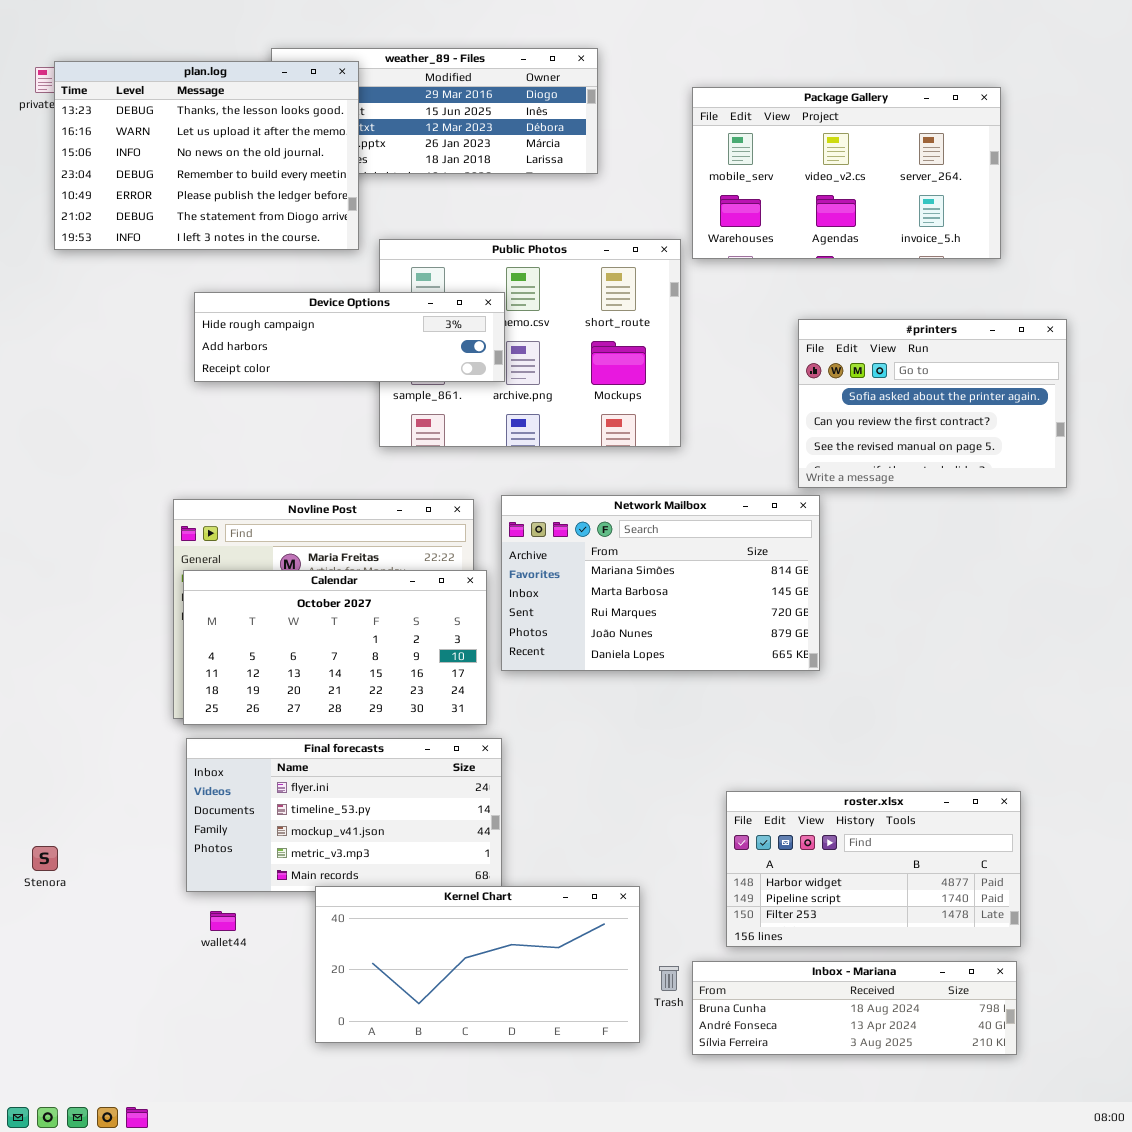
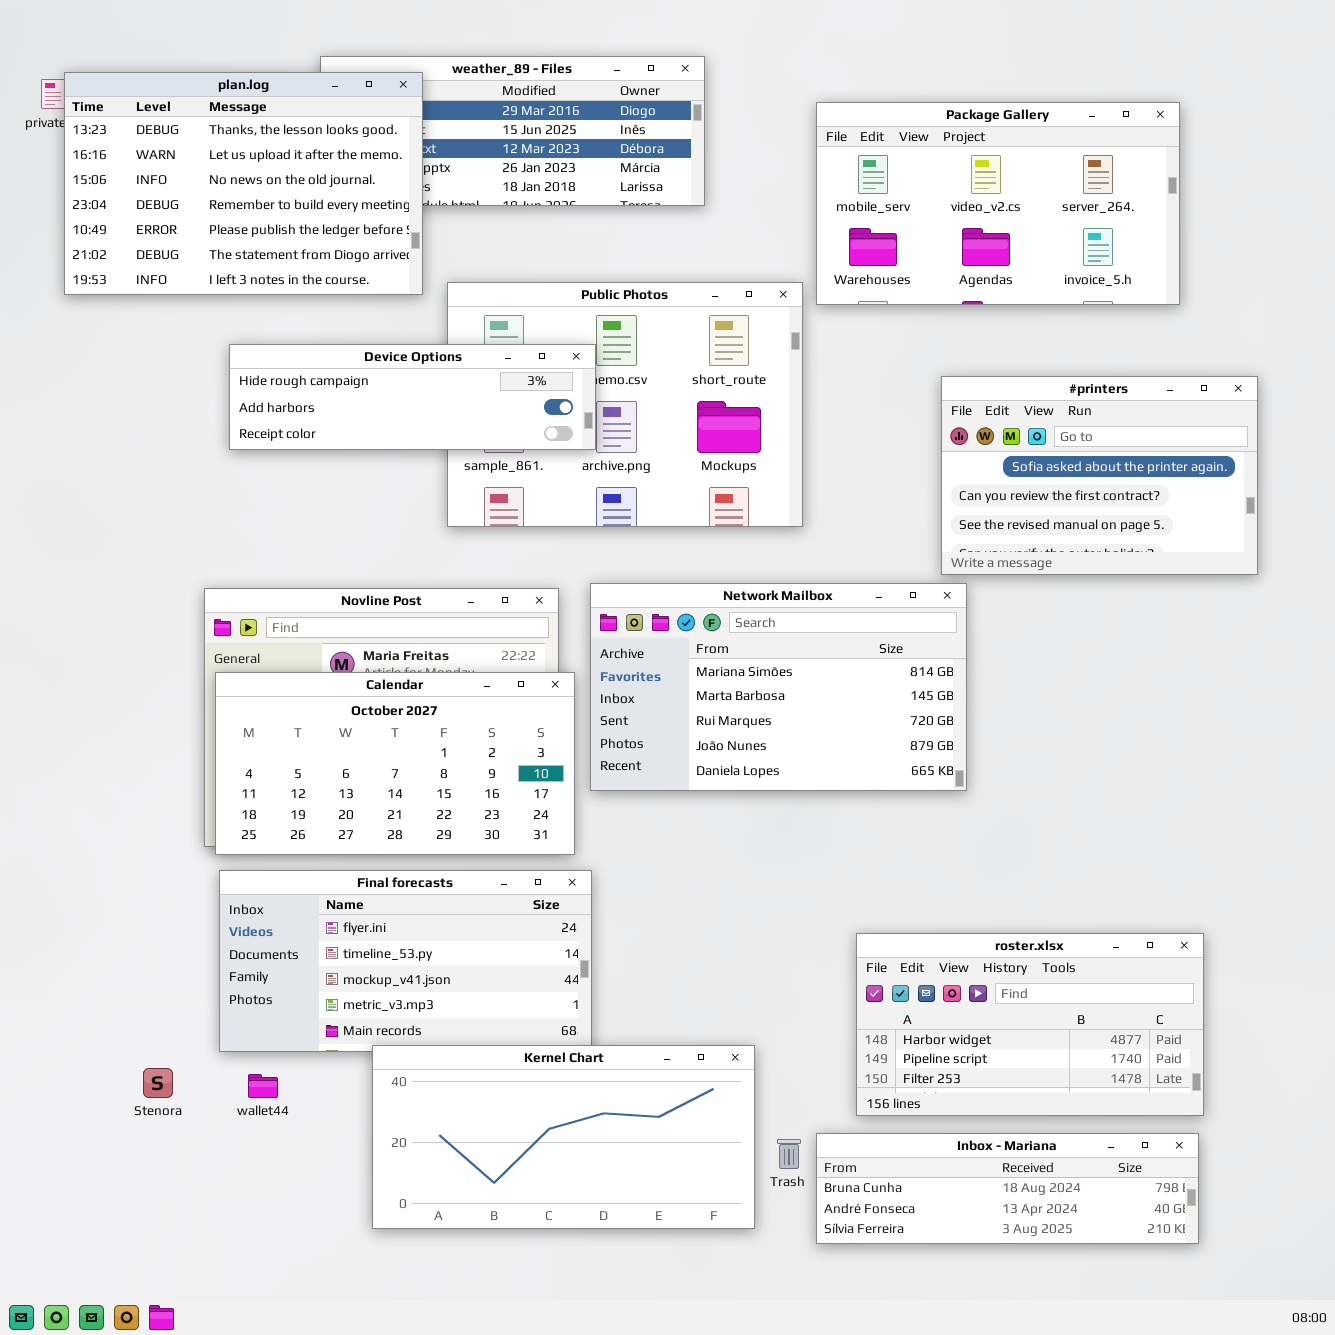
Stenora: [32,846,58,871] -> [143,1068,173,1098], moved

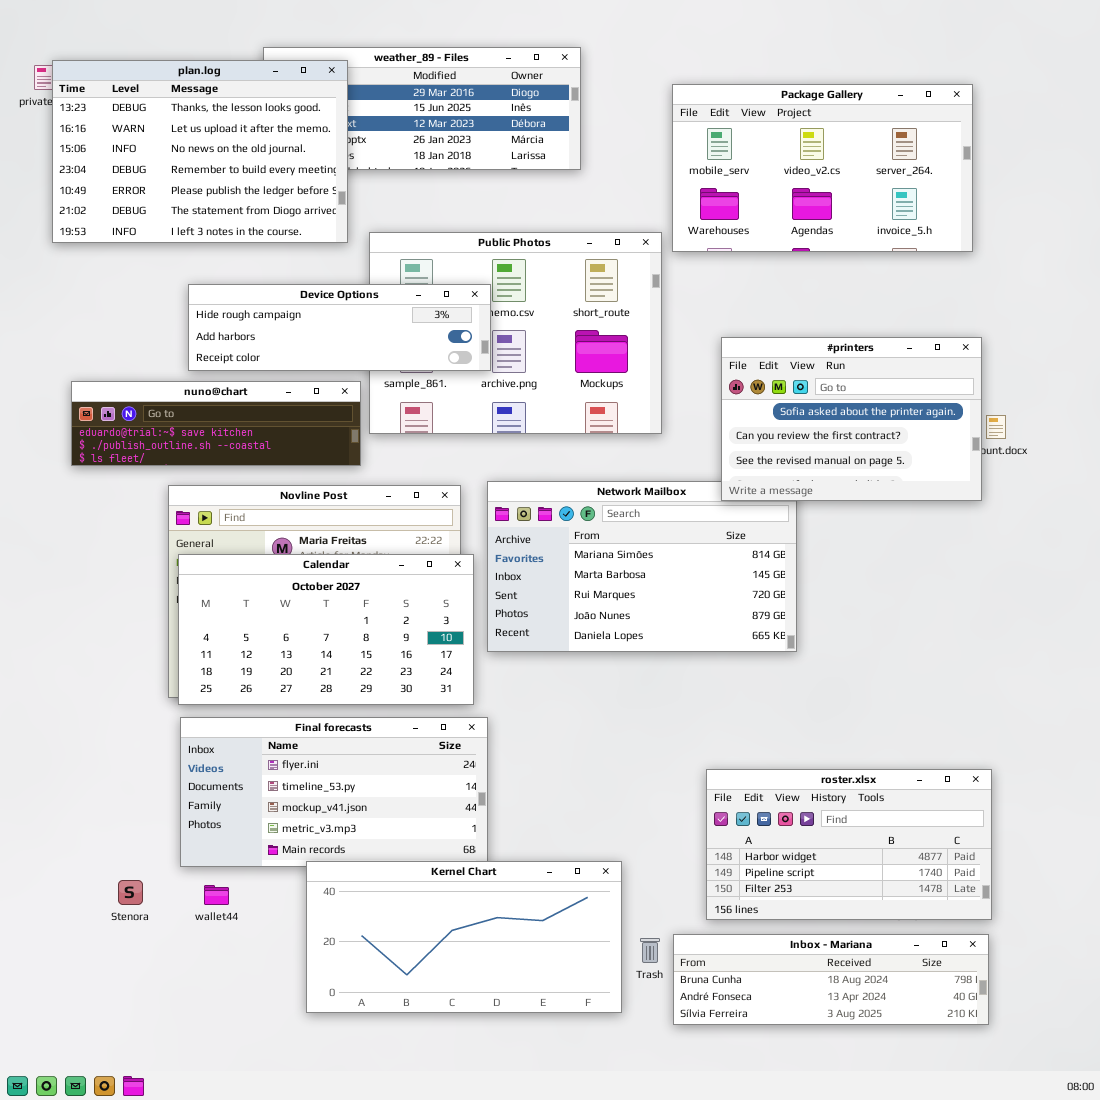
#printers: [941,376,1258,575] -> [721,337,982,501], moved
nuno@chart: none -> [71,381,361,466], opened

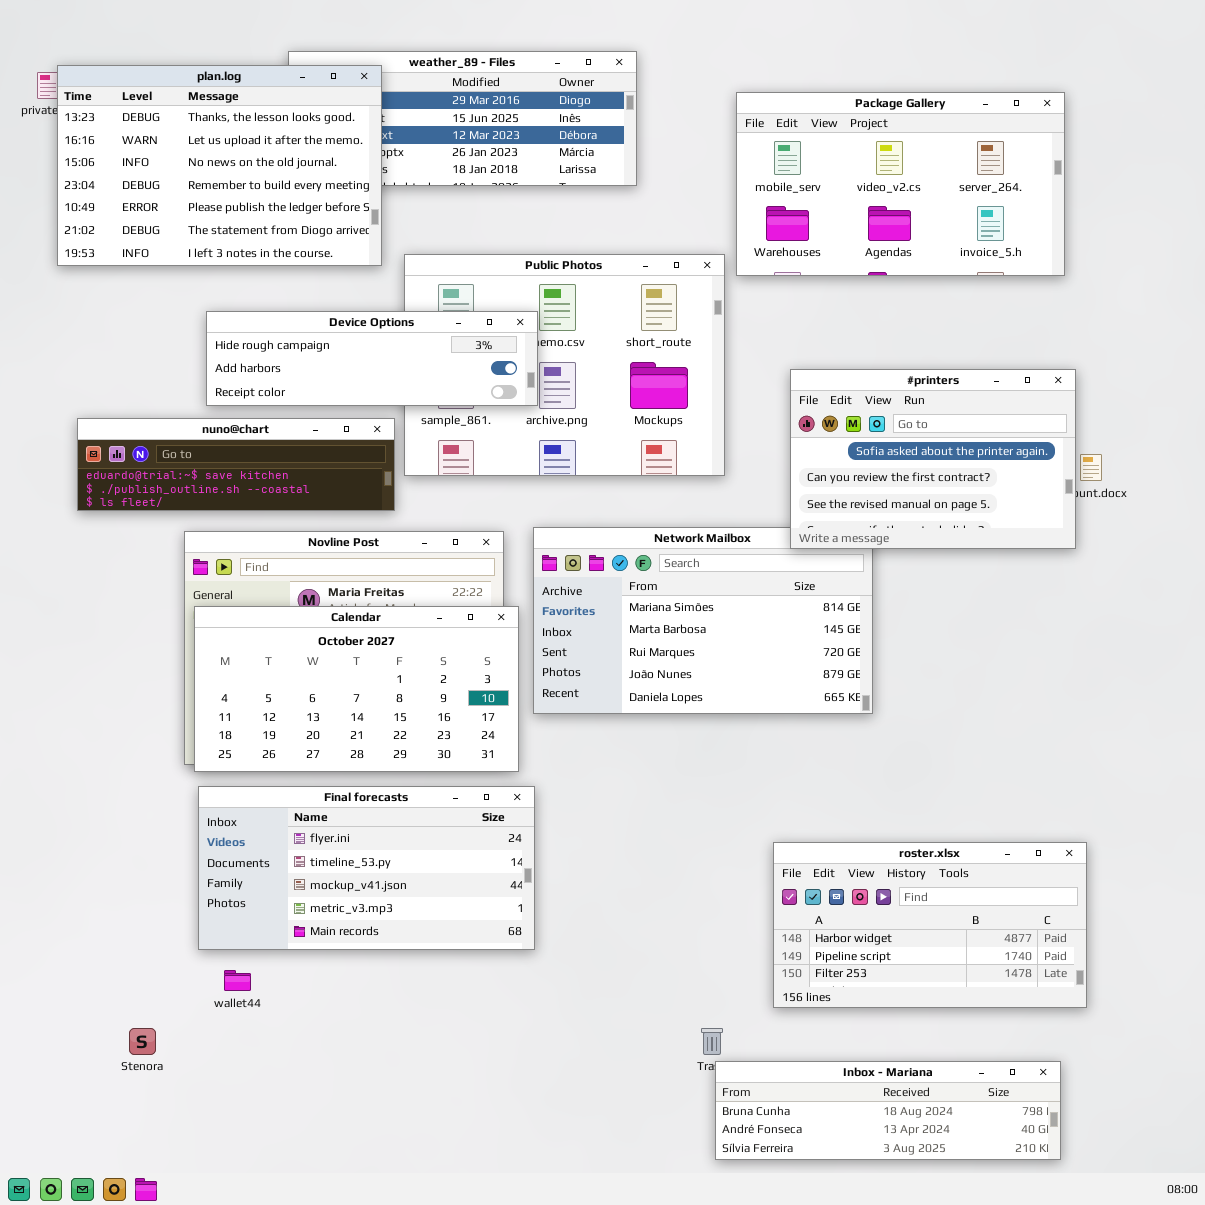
Kernel Chart: [306,861,622,1013] -> none, closed
Stenora: [118,880,143,905] -> [129,1028,156,1055], moved
Inbox - Mariana: [673,934,989,1025] -> [715,1061,1061,1160], moved

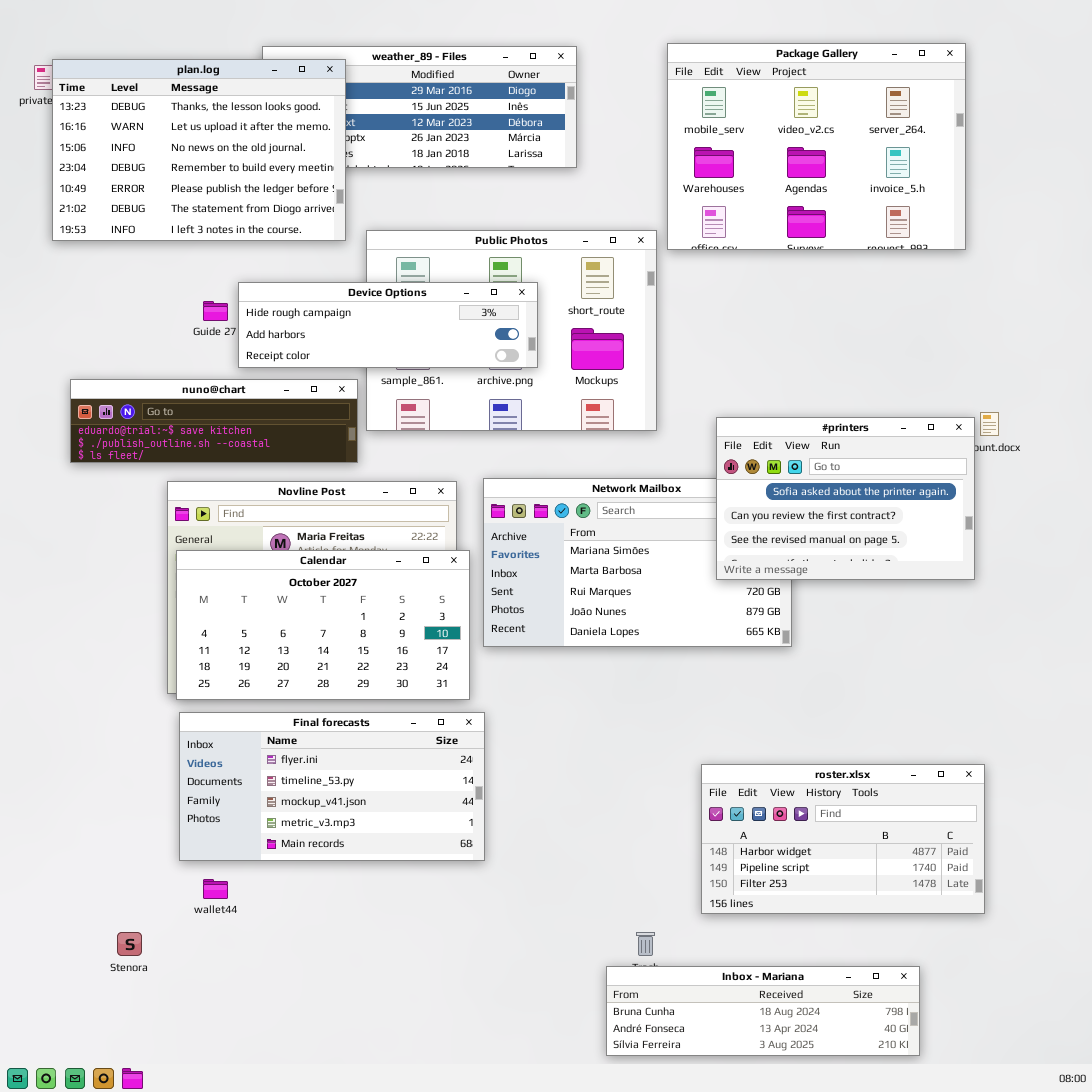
Package Gallery: [736,92,1065,276] -> [667,43,966,250], resized
Device Options: [206,311,538,406] -> [238,282,538,368], moved
#printers: [790,369,1076,549] -> [716,417,975,580], moved
Inbox - Mariana: [715,1061,1061,1160] -> [606,966,920,1056], moved

